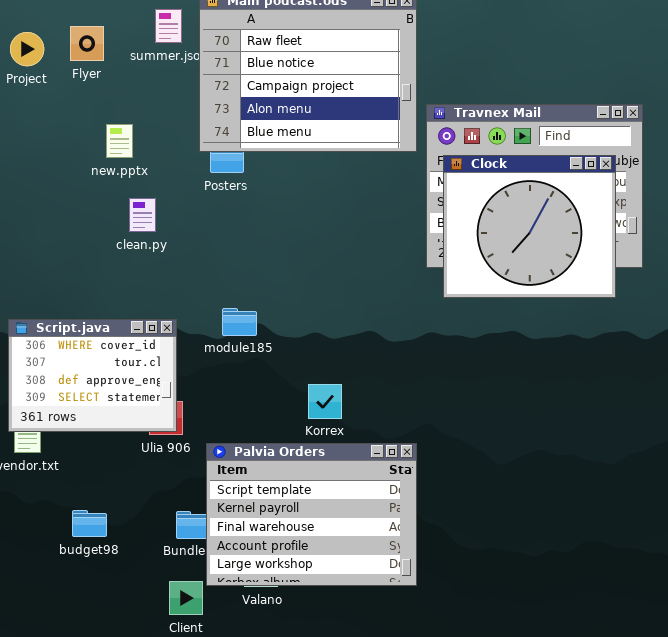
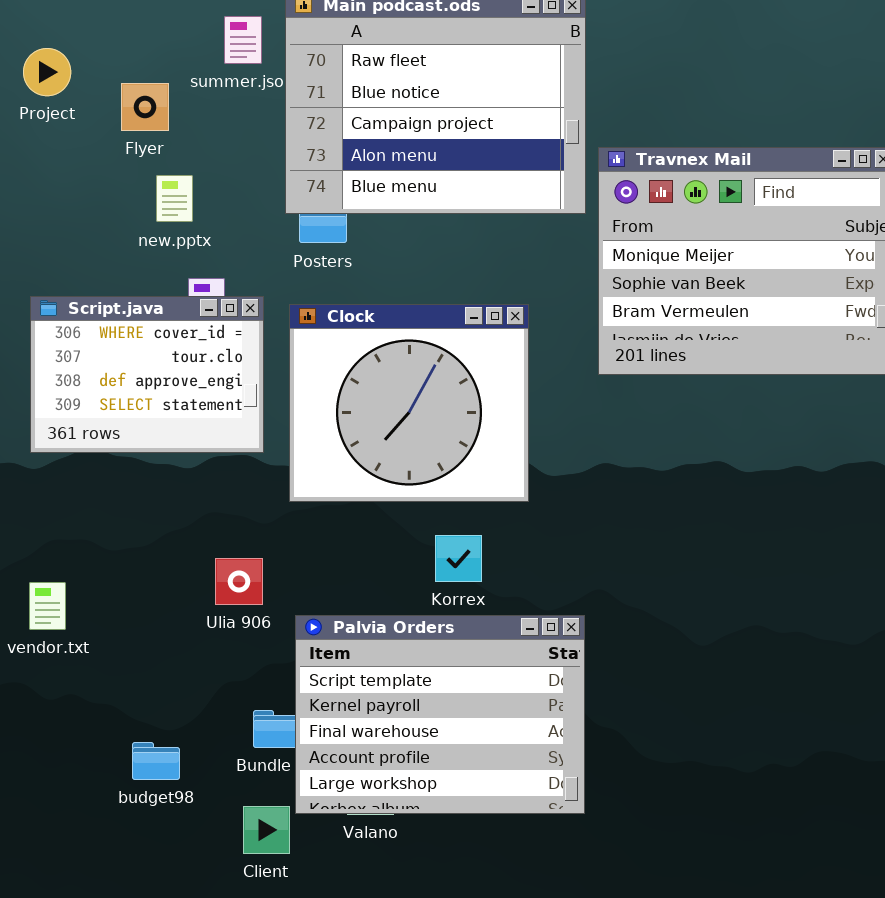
Flyer: [70,26,104,61] -> [121,83,169,131], moved
Clock: [443,155,616,298] -> [289,304,529,502], moved
Script.java: [8,319,177,432] -> [30,296,264,453], moved
budget98: [72,510,107,537] -> [132,742,180,780], moved

